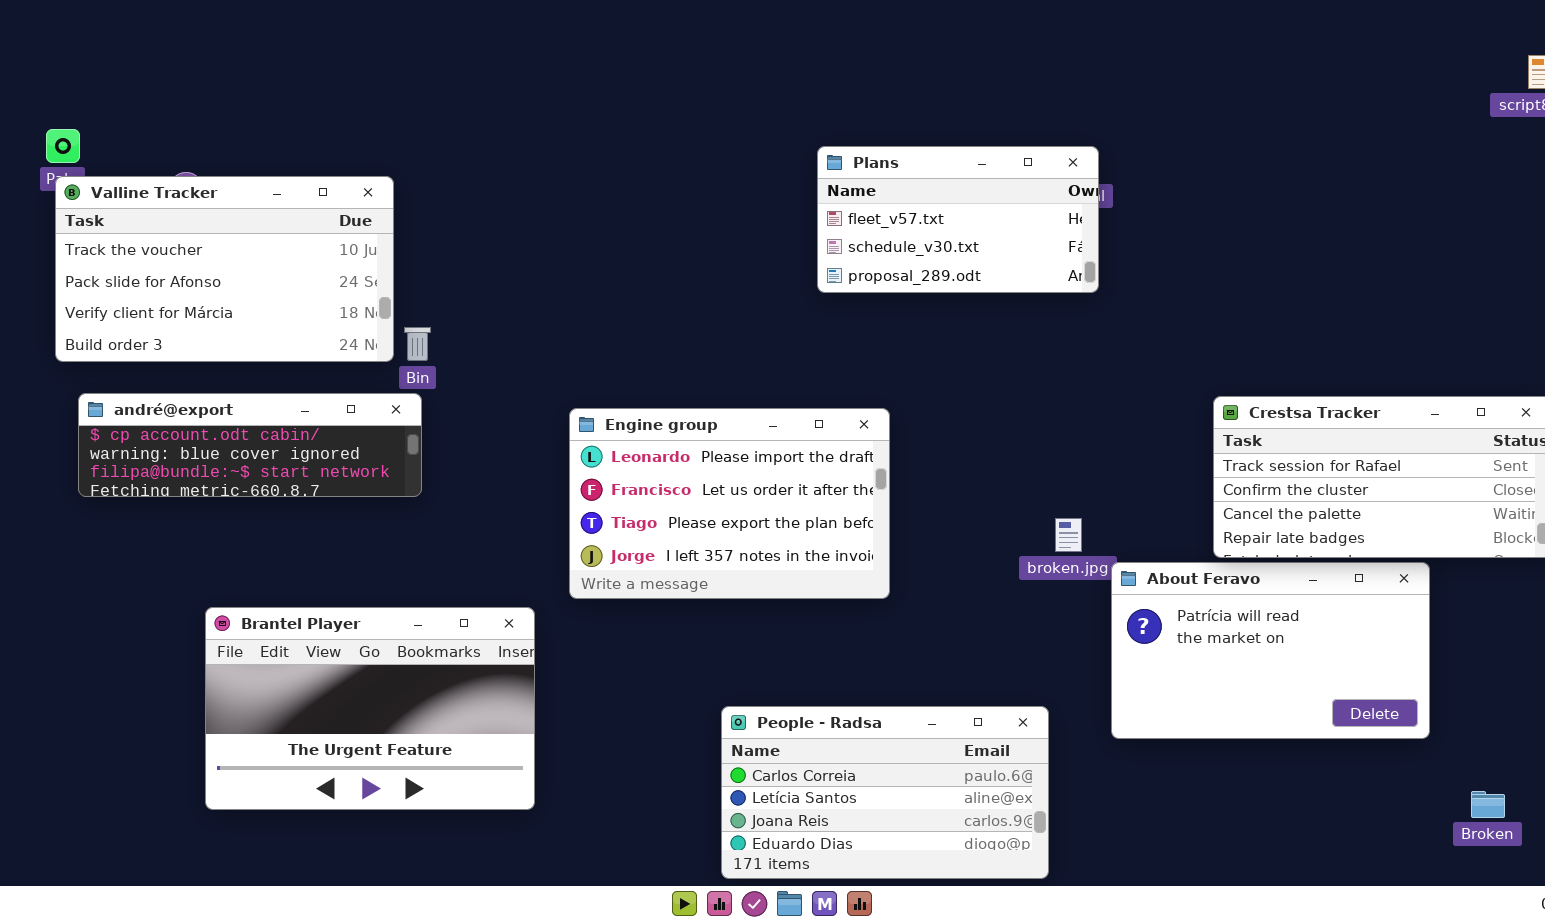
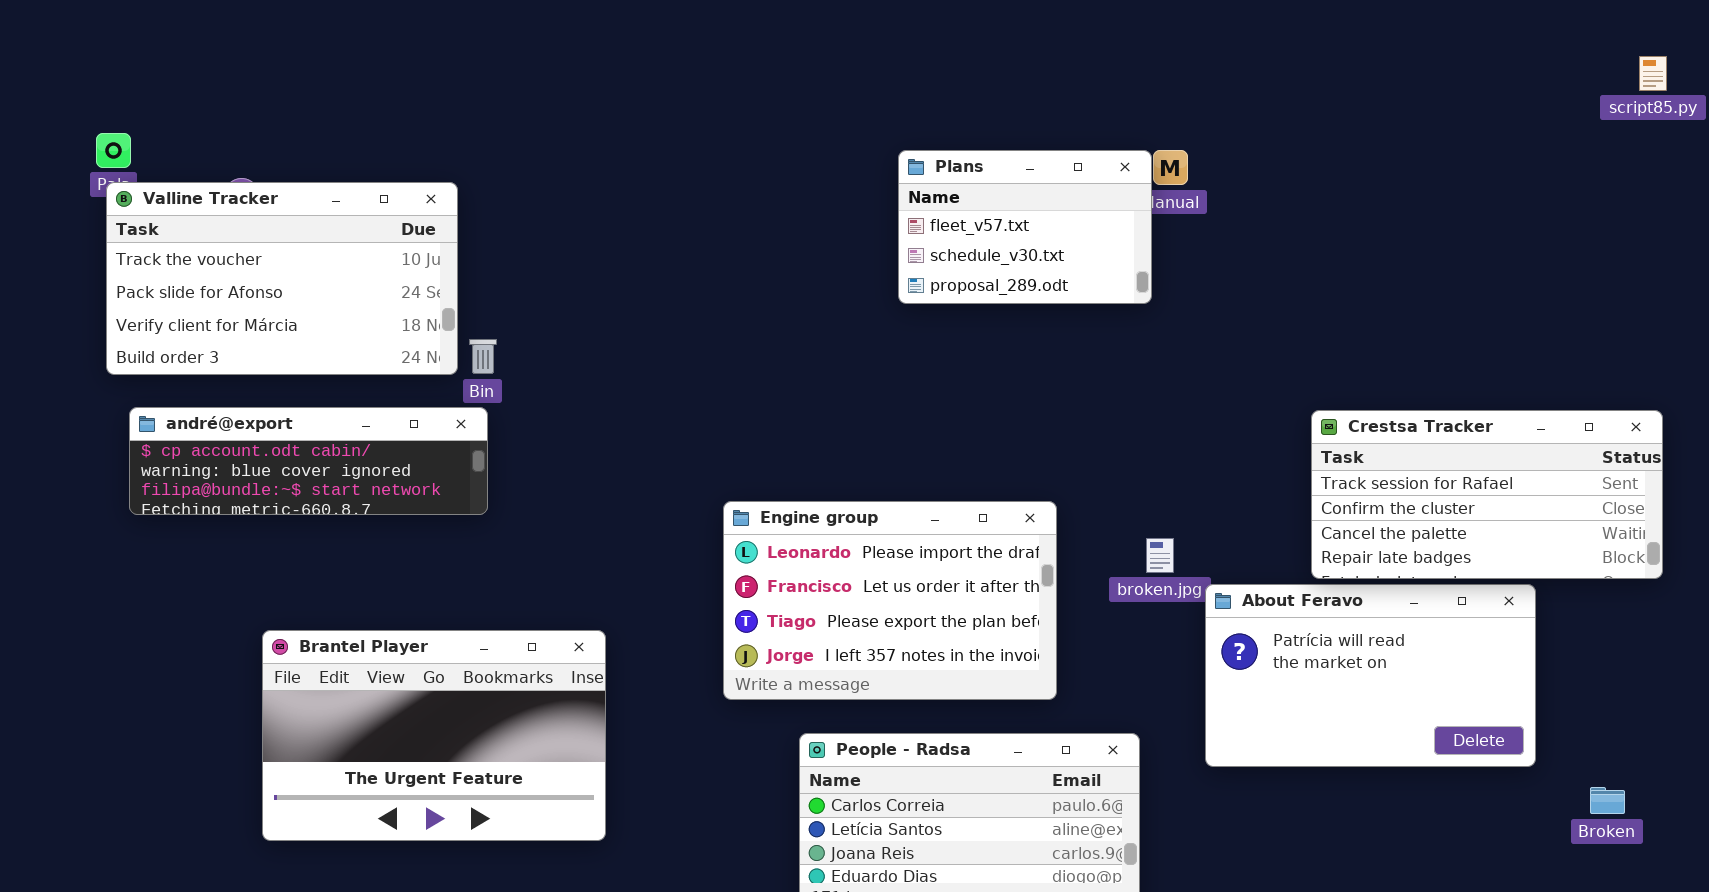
Plans: [817,146,1099,293] -> [898,150,1152,304], resized
Engine group: [569,408,890,599] -> [723,501,1057,700], moved
Broken: [1471,791,1505,818] -> [1590,787,1625,814], moved

